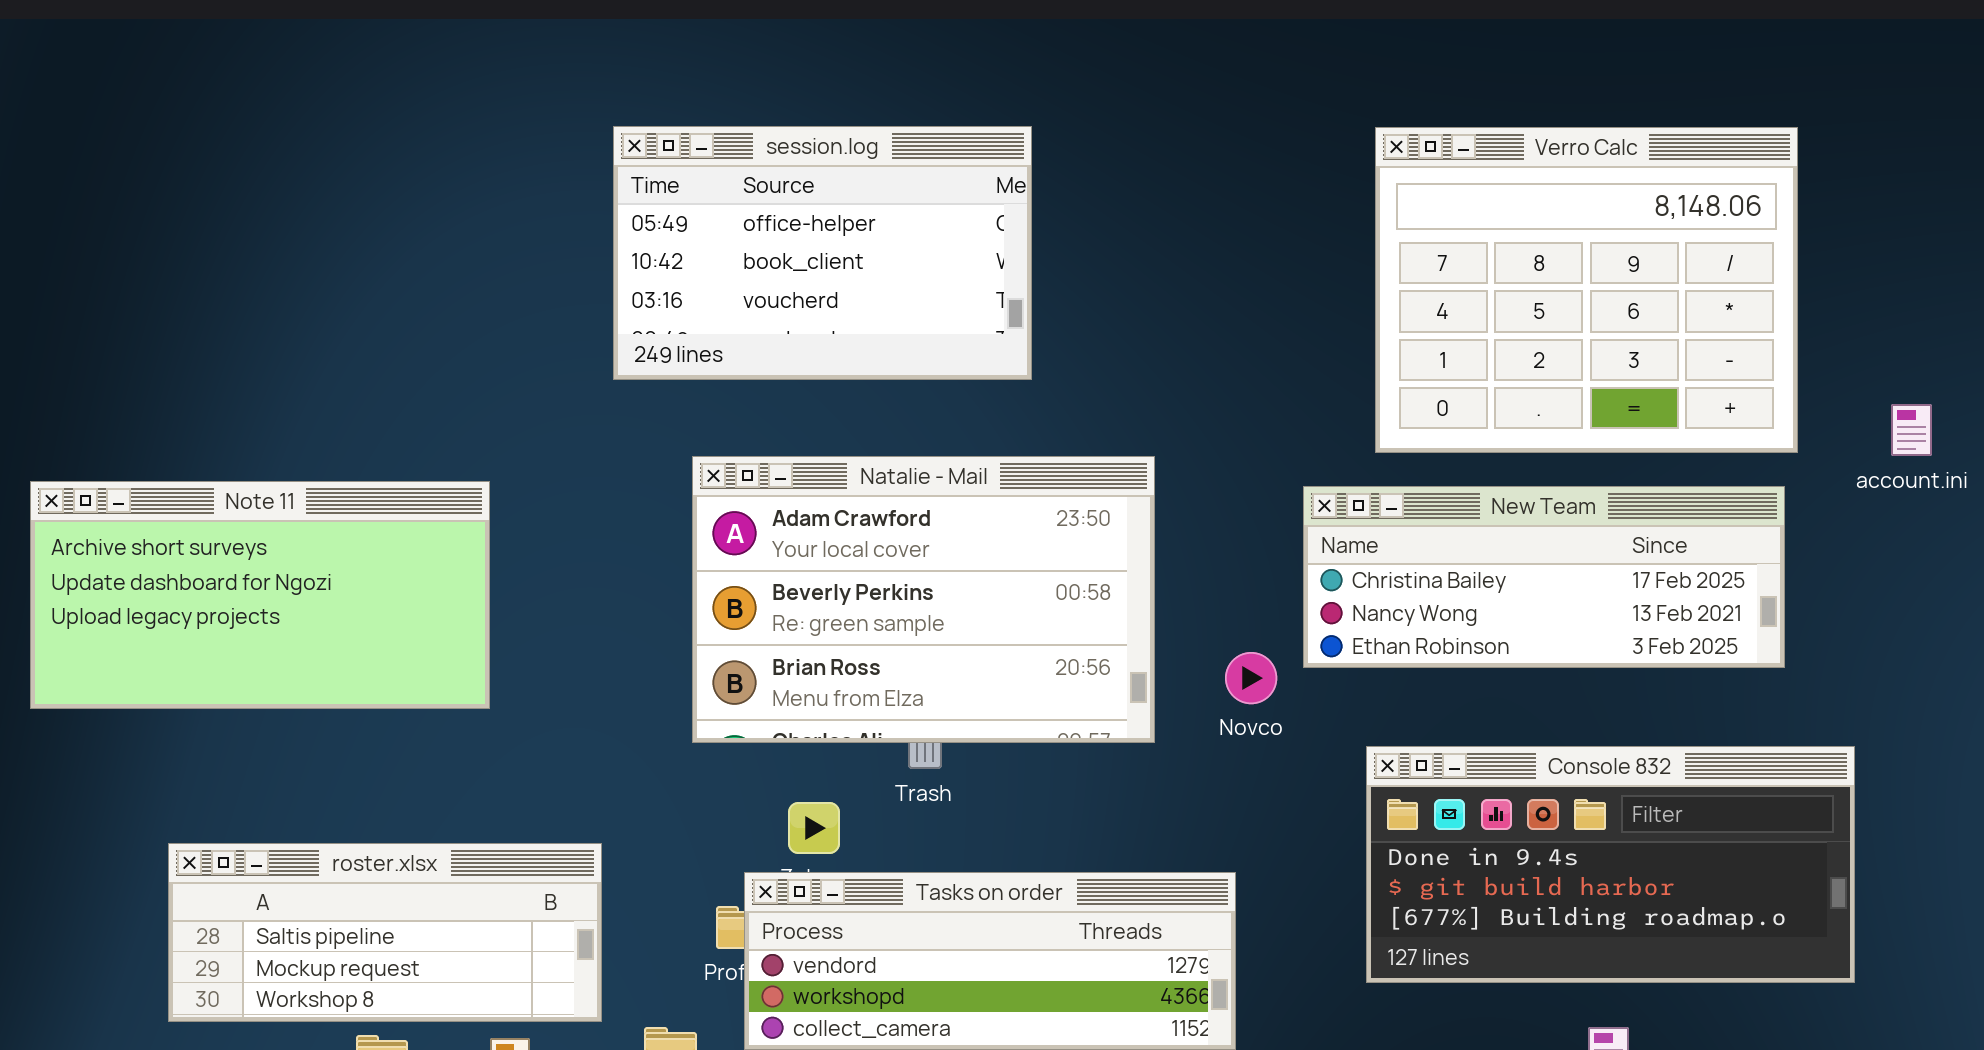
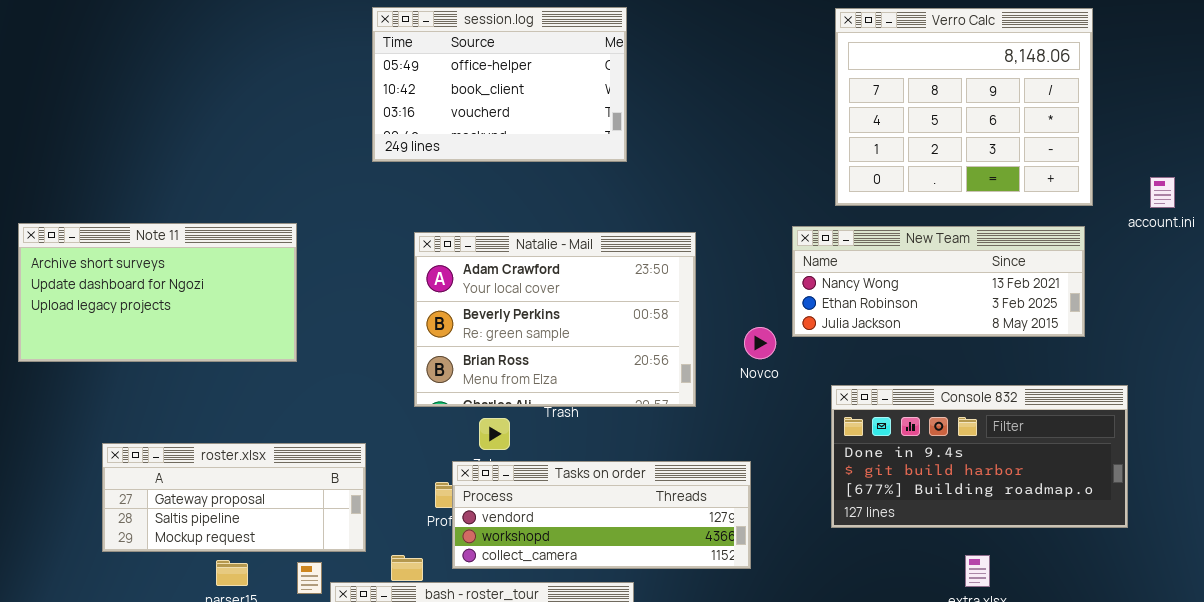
Natalie - Mail: [692,456,1155,743] -> [414,232,696,407], moved
New Team: [1303,486,1785,668] -> [792,226,1085,337], scrolled down 1 row
roster.xlsx: [168,843,602,1022] -> [102,443,366,552], scrolled up 1 row

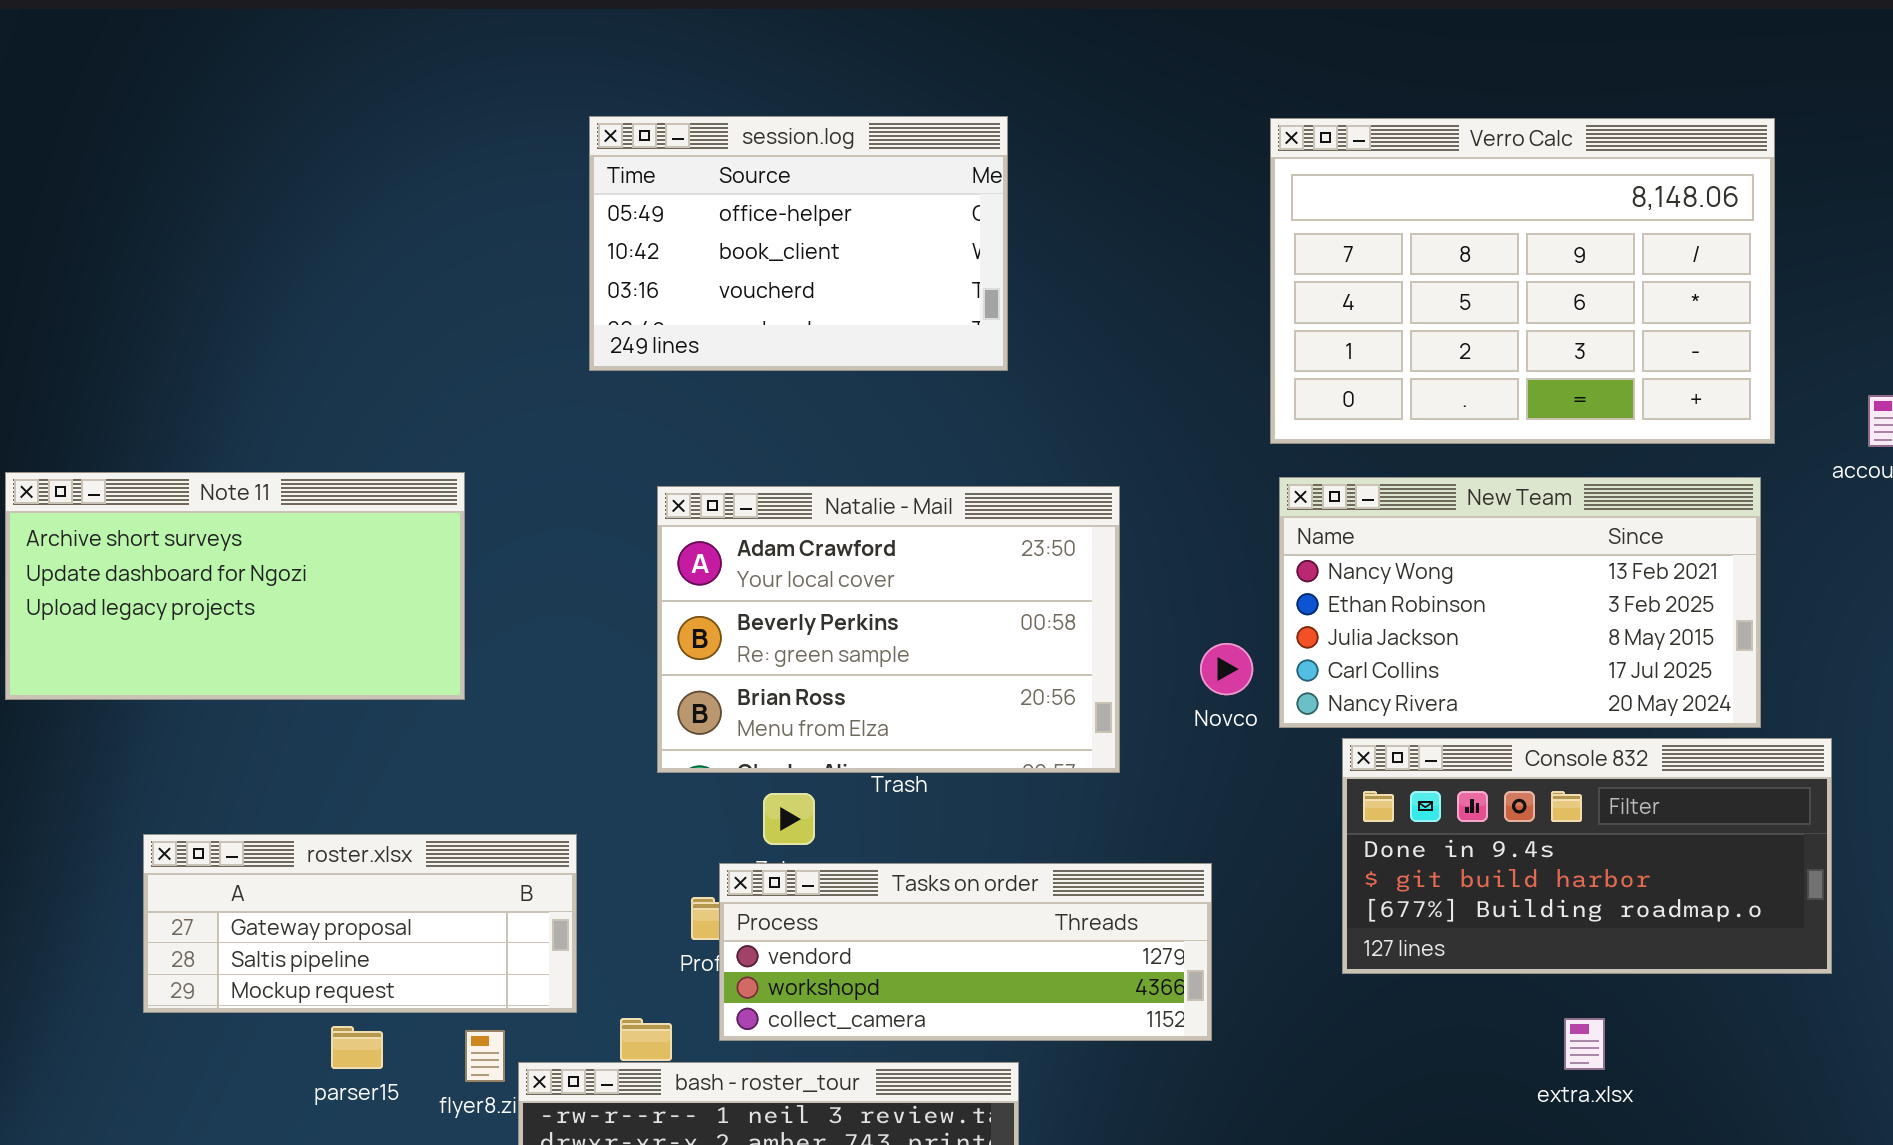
Verro Calc: [835,8,1093,206] -> [1270,118,1775,444], resized
New Team: [792,226,1085,337] -> [1279,477,1761,728], resized

